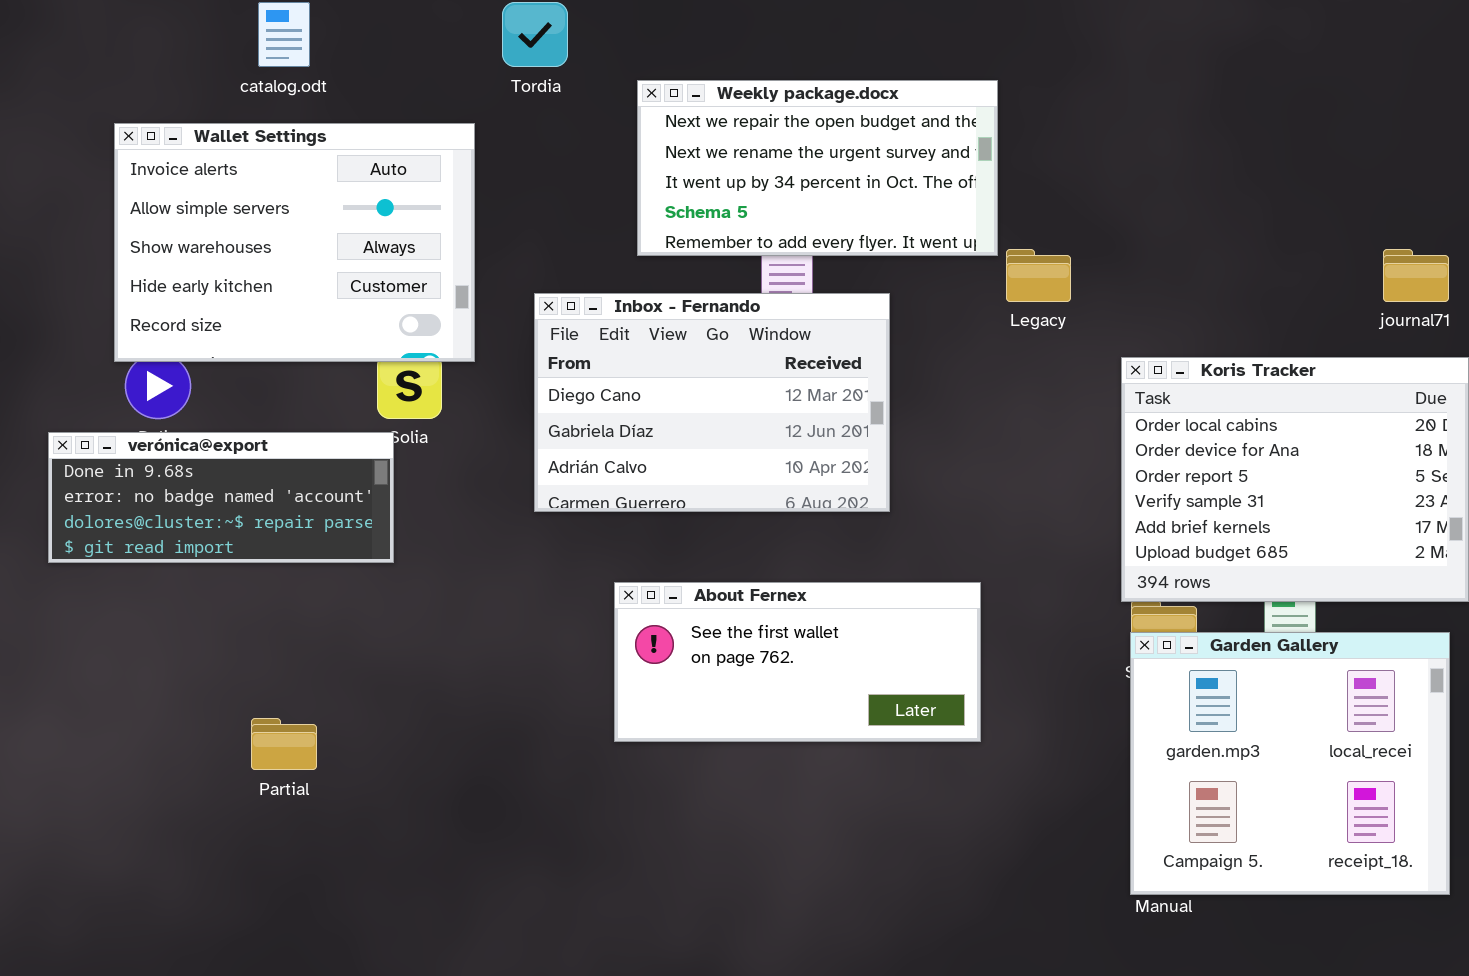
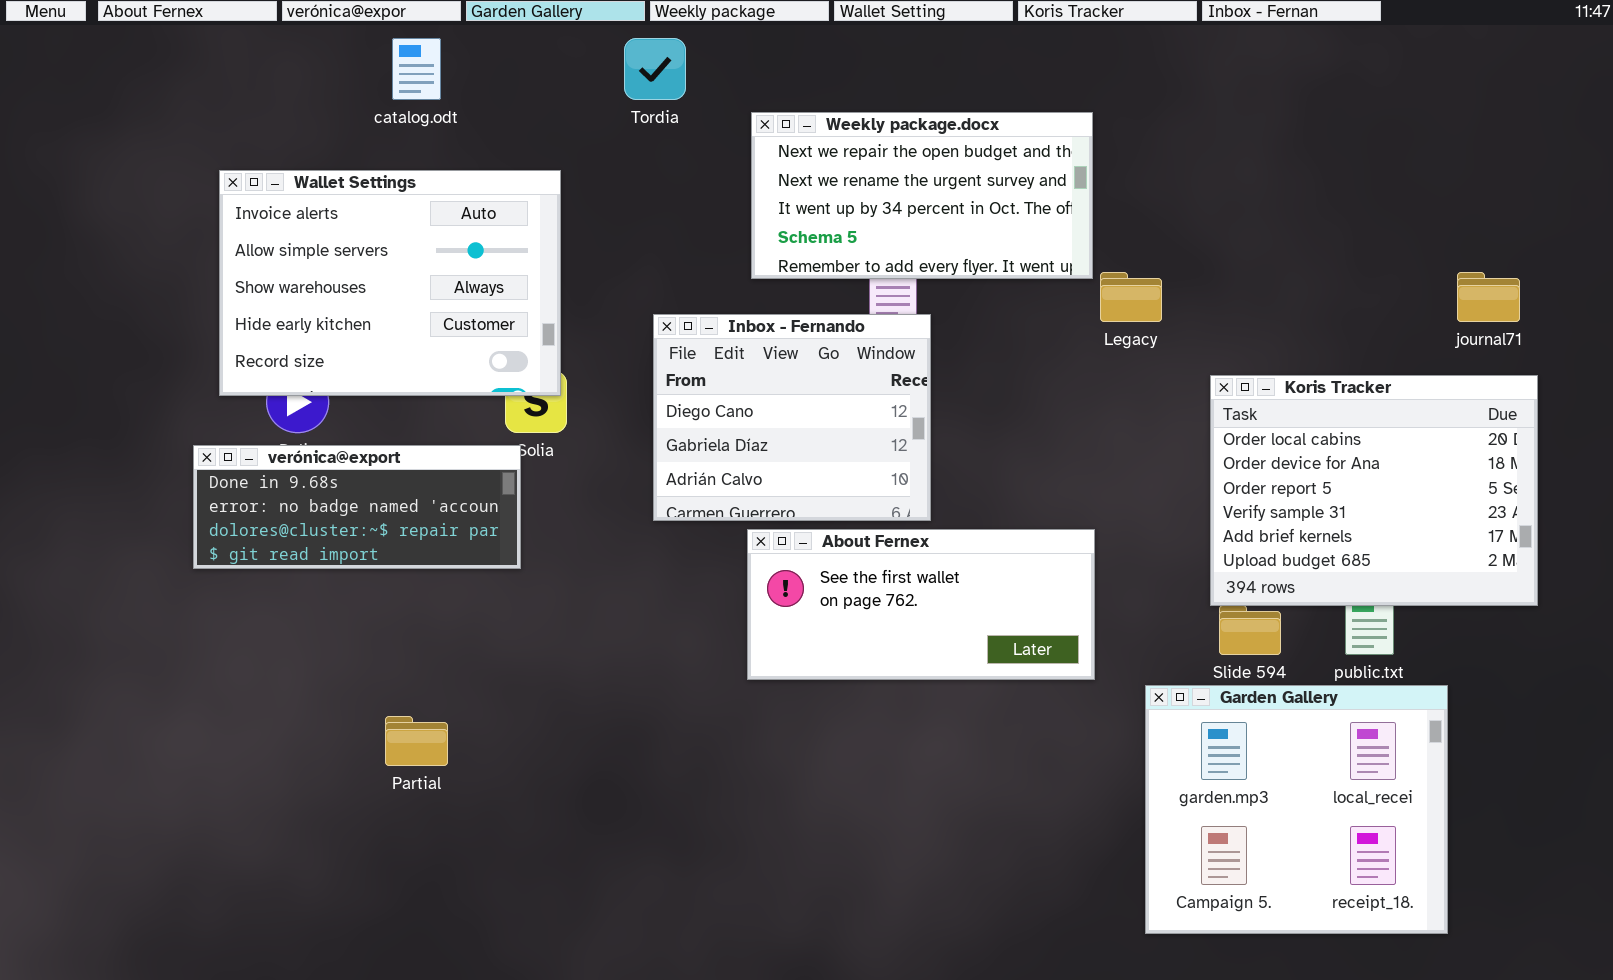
Wallet Settings: [114,123,475,362] -> [219,170,561,396], moved
Inbox - Fernando: [534,293,890,512] -> [653,314,931,521], resized
About Fernex: [614,582,981,742] -> [747,529,1095,680], moved
Garden Gallery: [1130,632,1450,895] -> [1145,685,1448,934], moved

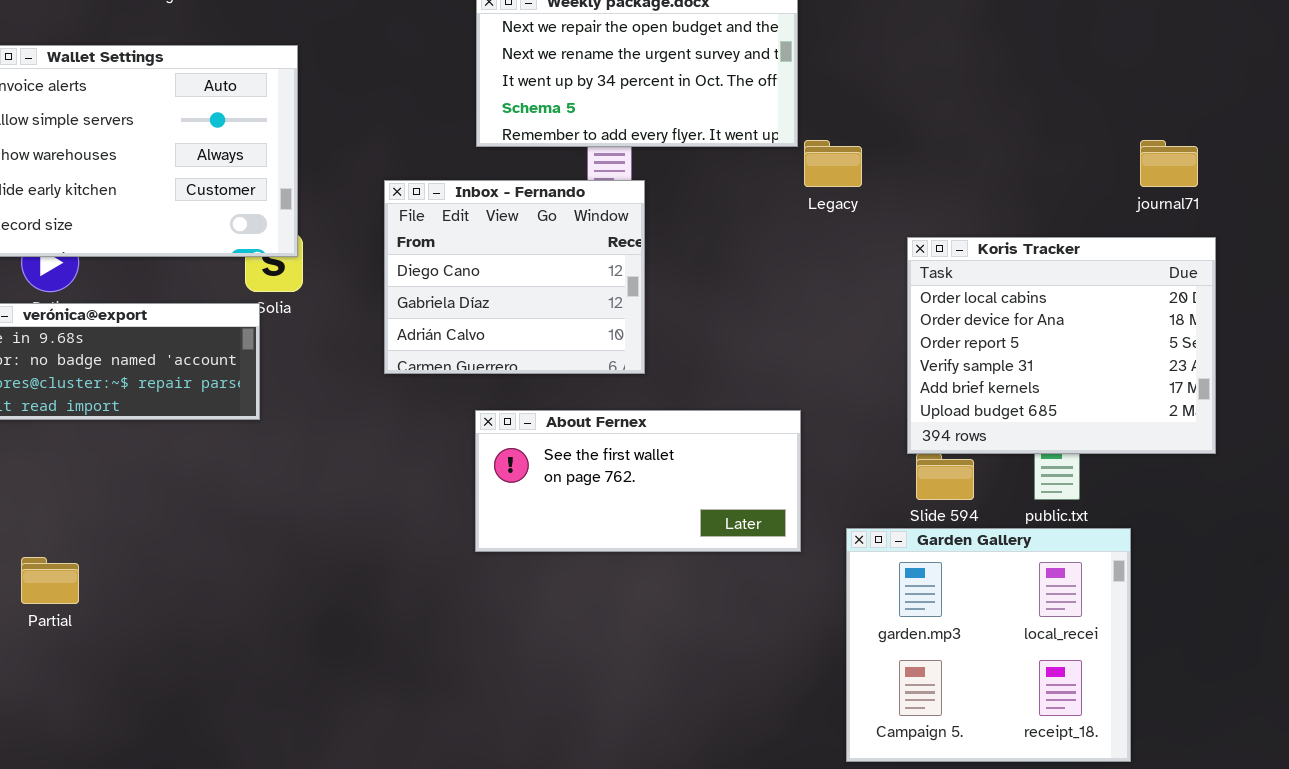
About Fernex: [747,529,1095,680] -> [475,410,801,552], moved
Partial: [385,716,448,766] -> [21,557,79,604], moved

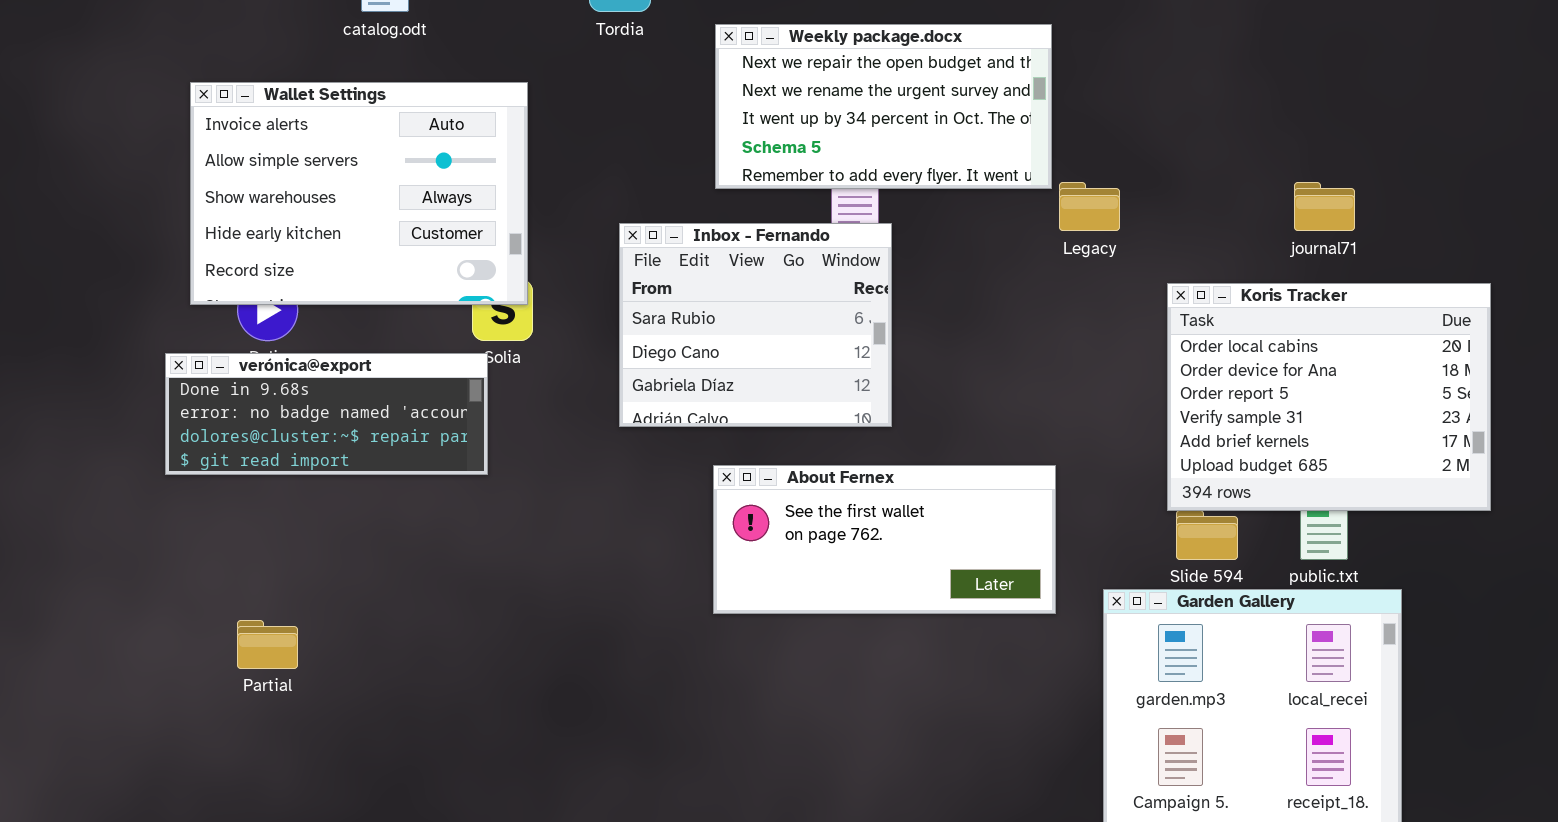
journal71: [1140,140,1198,187] -> [1294,182,1355,231], moved
Inbox - Fernando: [384,180,645,374] -> [619,223,892,427], scrolled up 1 row

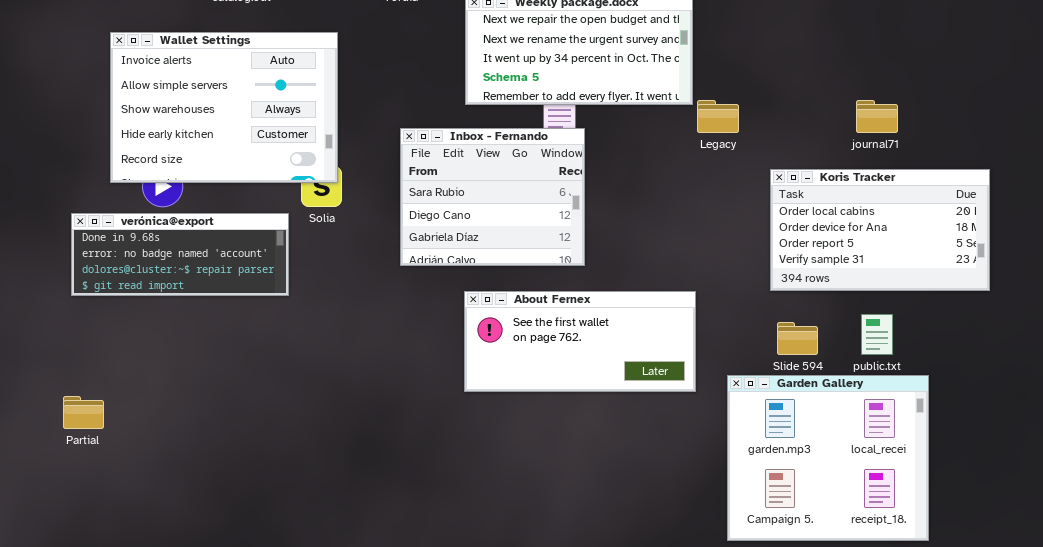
Koris Tracker: [1167,283,1491,511] -> [770,169,990,291], resized
verónica@export: [165,353,488,475] -> [71,213,289,296], moved
Partial: [237,620,298,669] -> [63,396,104,429], moved

